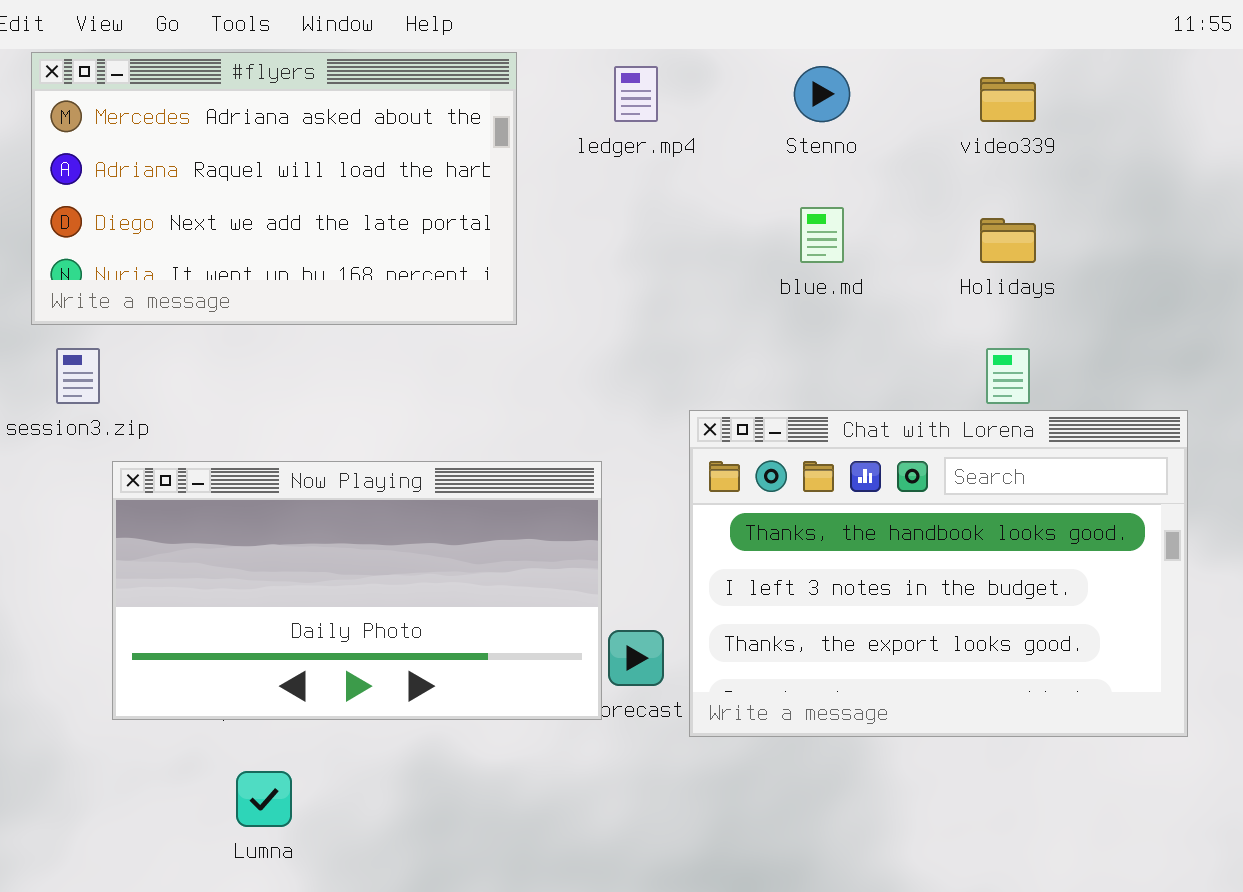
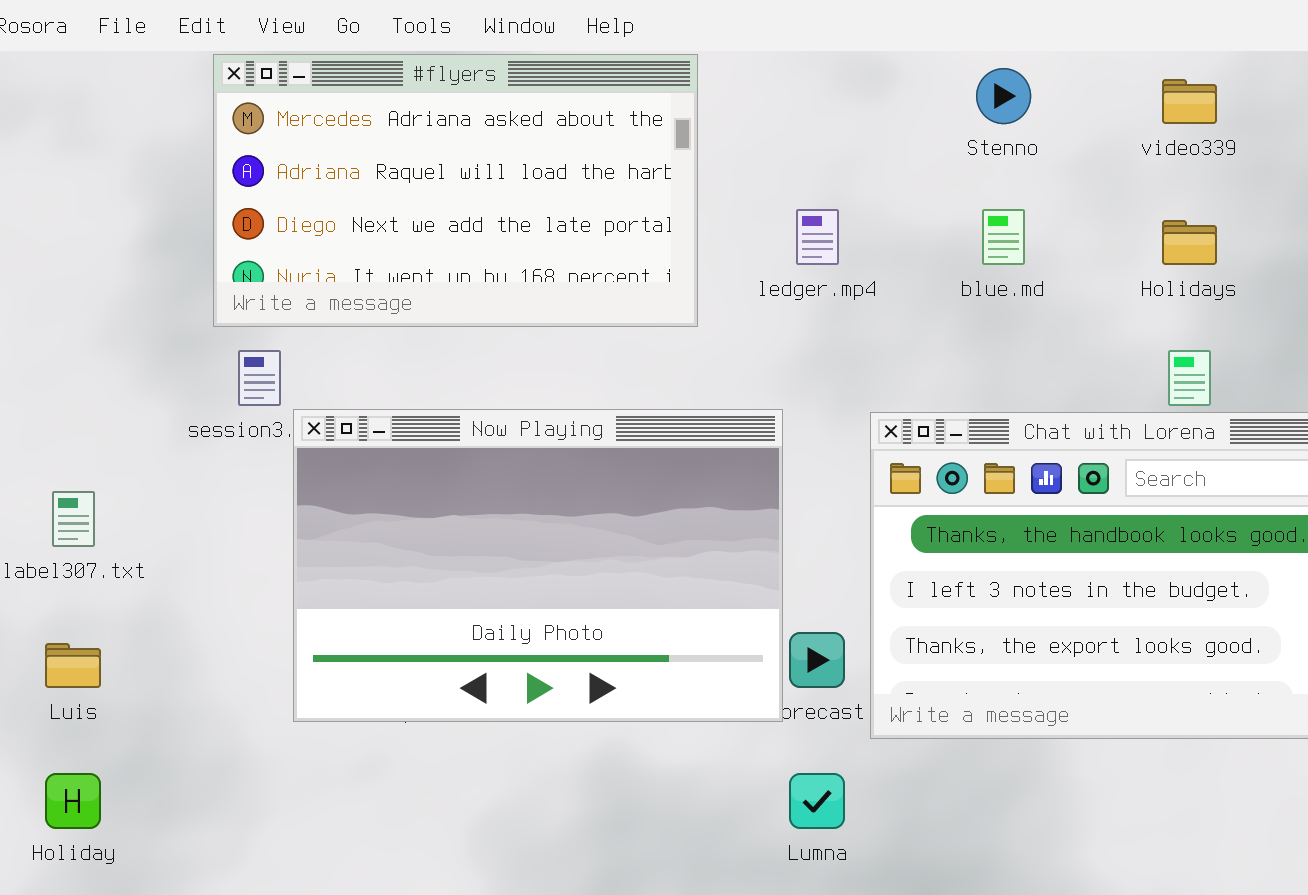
ledger.mp4: [614,66,658,122] -> [796,209,839,265], moved
Now Playing: [112,461,602,720] -> [293,409,783,722], resized
Lumna: [236,771,292,827] -> [789,773,845,829], moved

